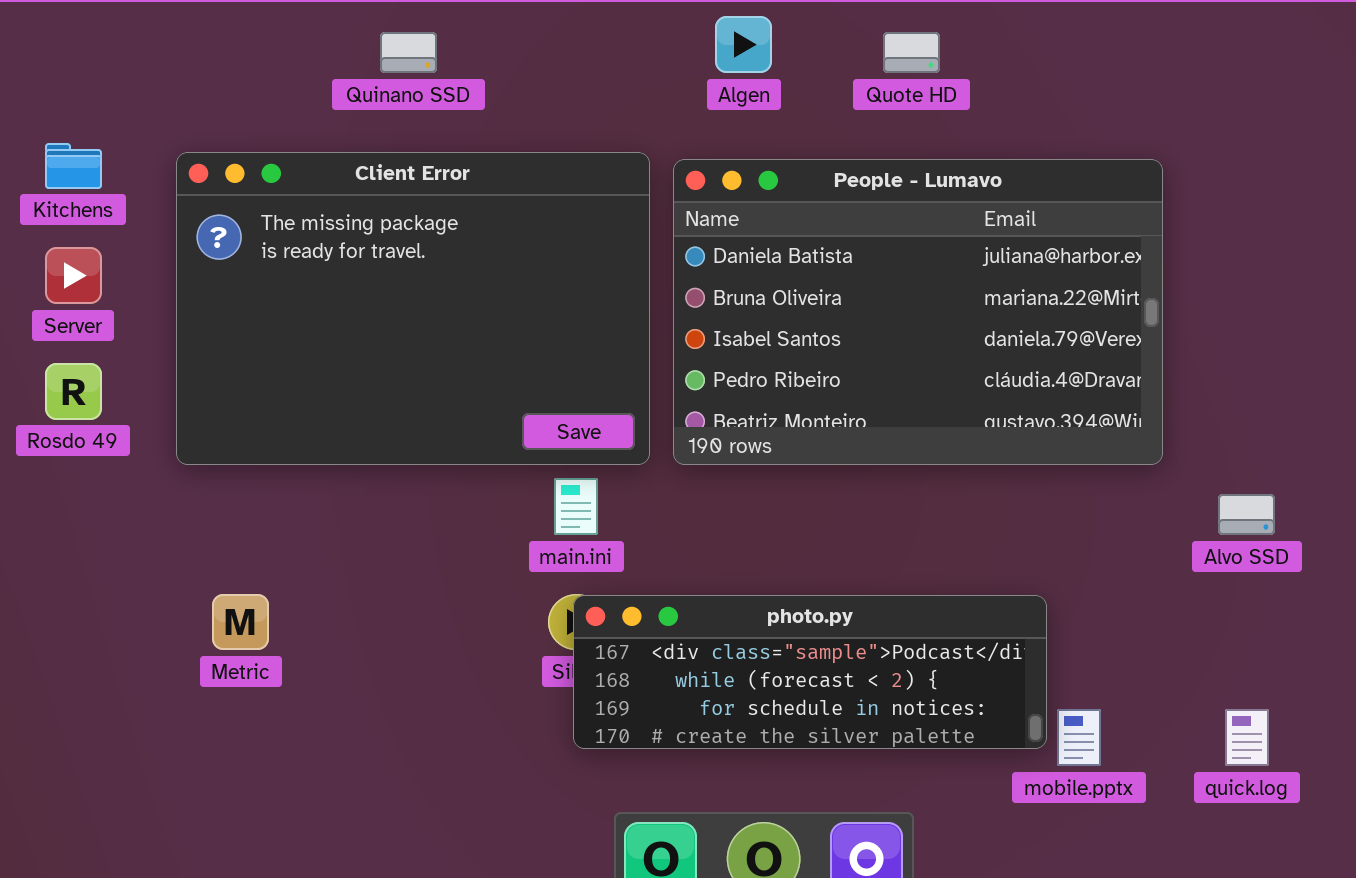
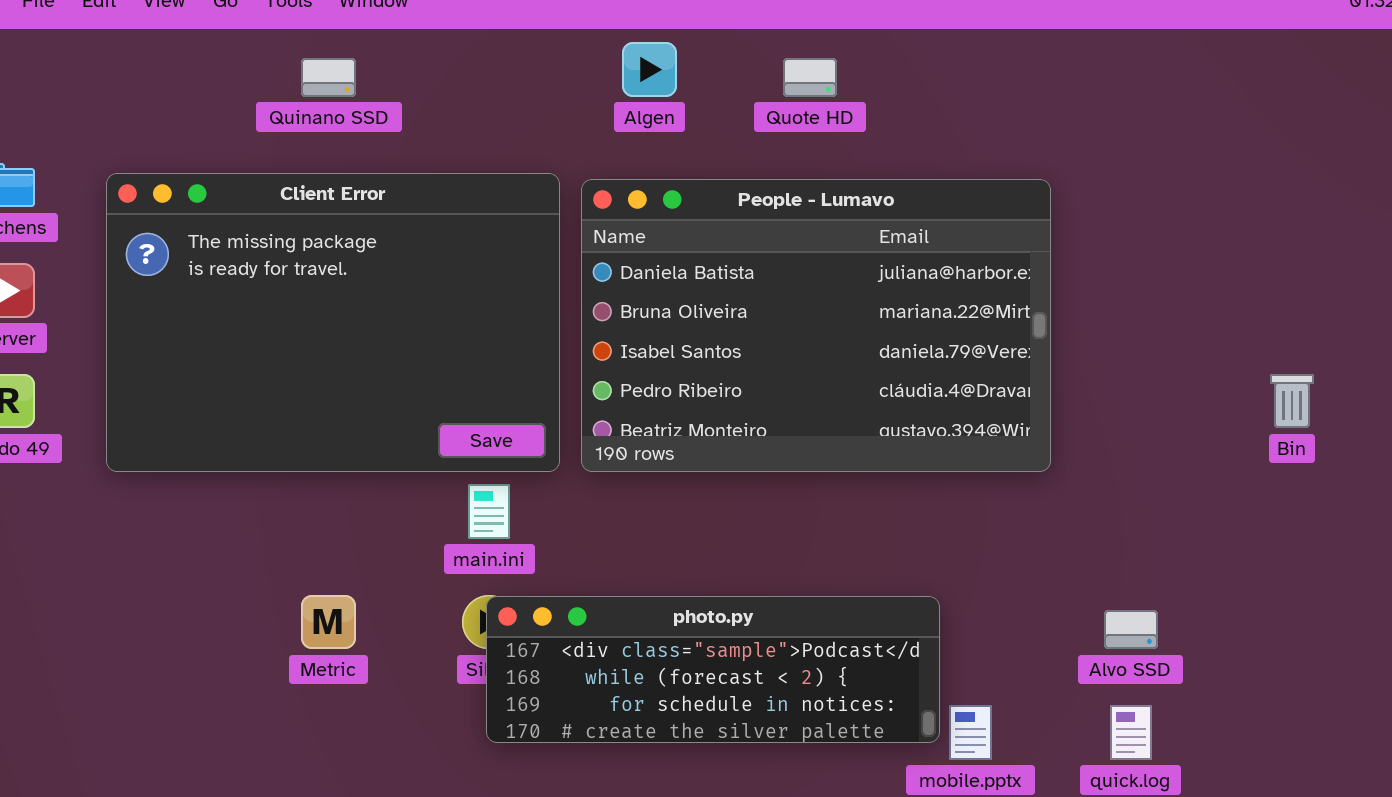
Alvo SSD: [1218,494,1275,535] -> [1104,610,1158,649], moved
Metric: [212,594,269,650] -> [301,595,356,649], moved

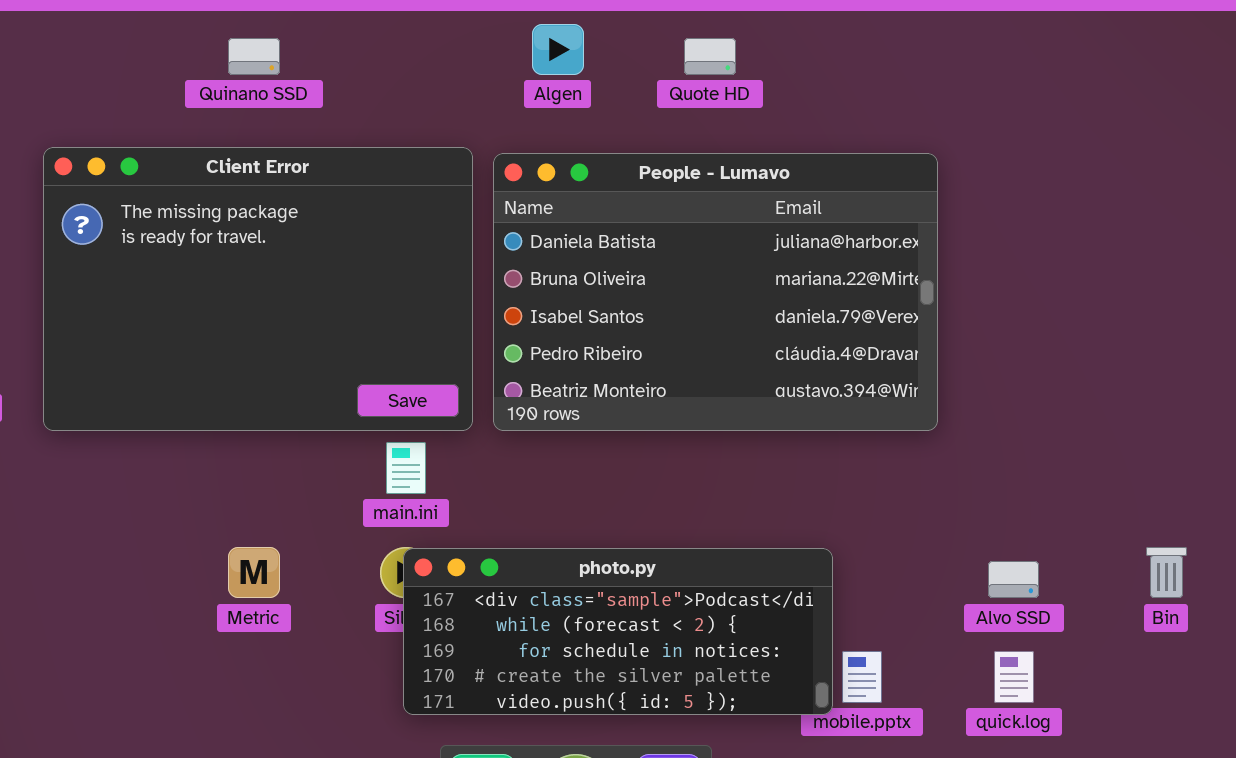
Bin: [1270,374,1314,428] -> [1146,547,1187,598], moved
photo.py: [486,596,940,743] -> [403,548,833,715], resized

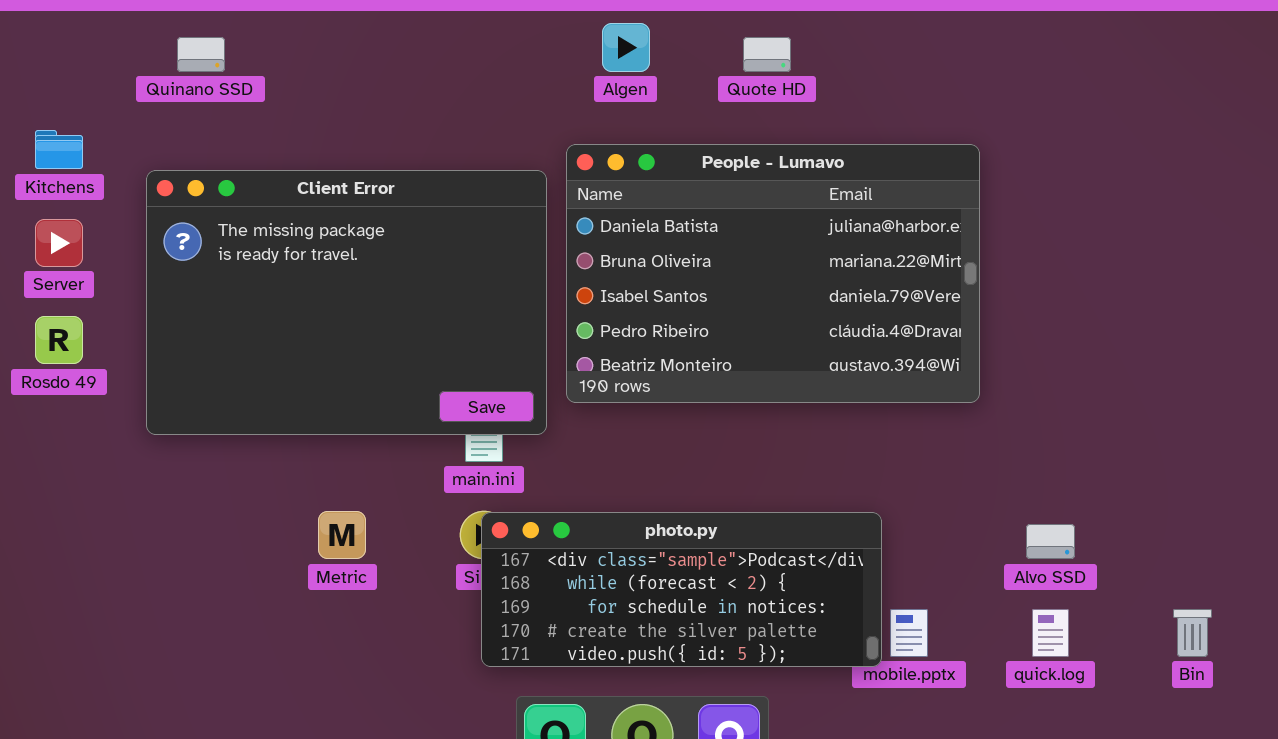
Quinano SSD: [228,38,280,75] -> [177,37,225,72], moved
Client Error: [43,147,473,431] -> [146,170,547,435], moved
Bin: [1146,547,1187,598] -> [1173,609,1212,657], moved

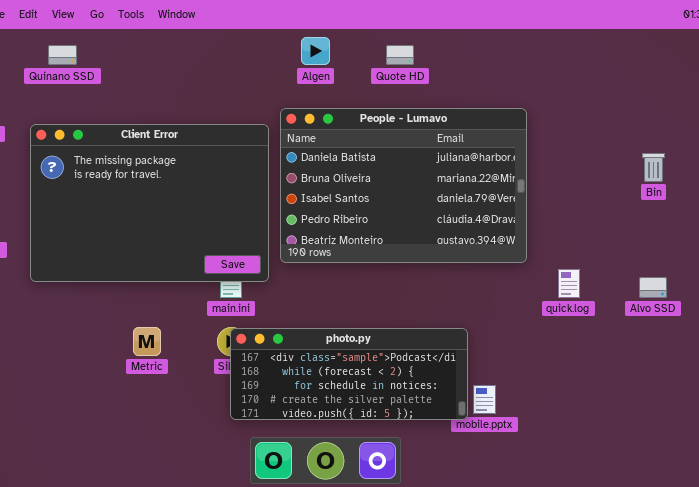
Alvo SSD: [1026,524,1075,559] -> [639,277,667,298], moved
quick.log: [1032,609,1069,657] -> [558,269,580,298], moved
Bin: [1173,609,1212,657] -> [642,153,665,182], moved

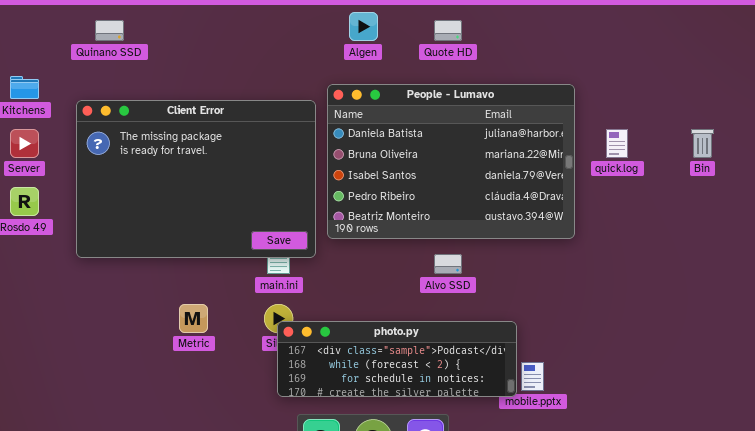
quick.log: [558,269,580,298] -> [606,129,628,158], moved
Alvo SSD: [639,277,667,298] -> [434,254,462,274], moved
photo.py: [230,328,468,420] -> [277,321,517,397], resized

